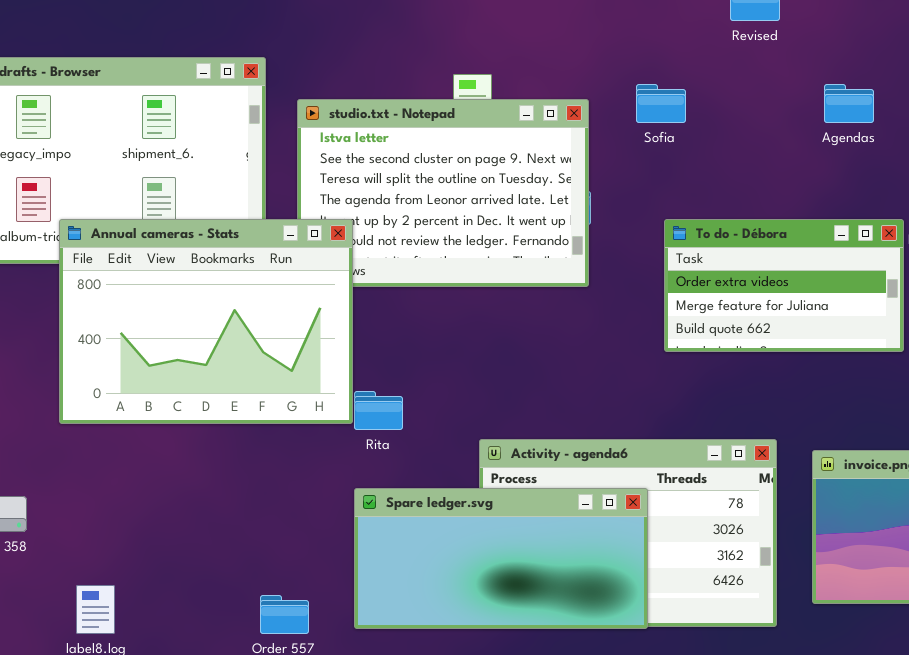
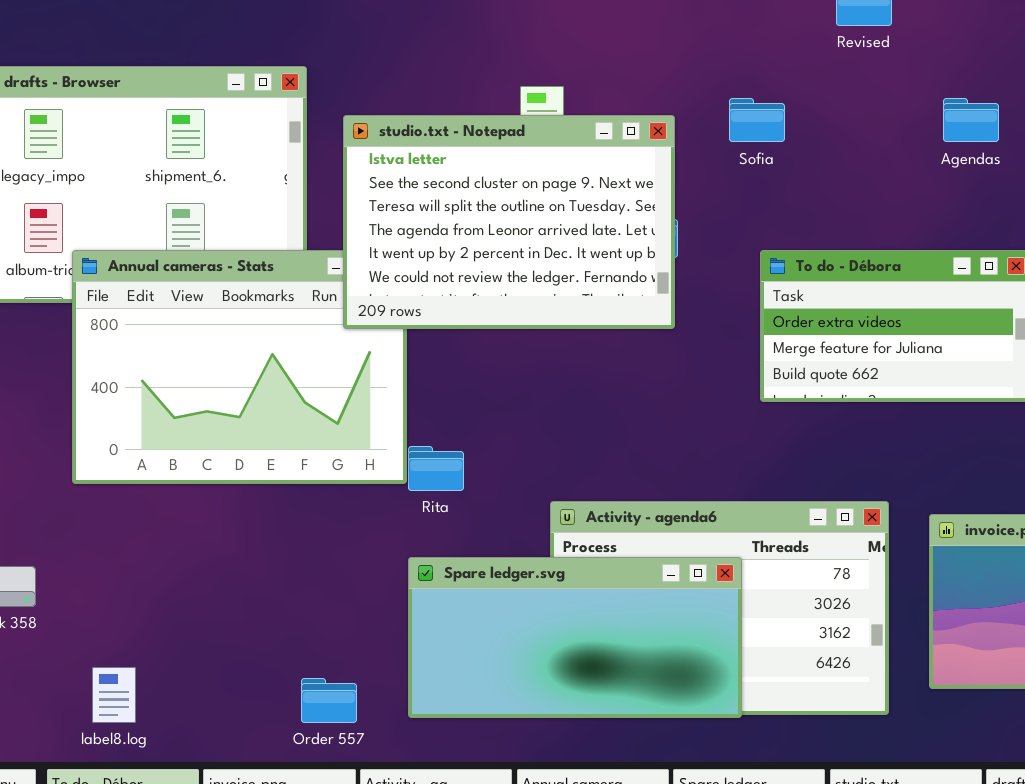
studio.txt - Notepad: [297,99,589,287] -> [343,115,675,329], raised

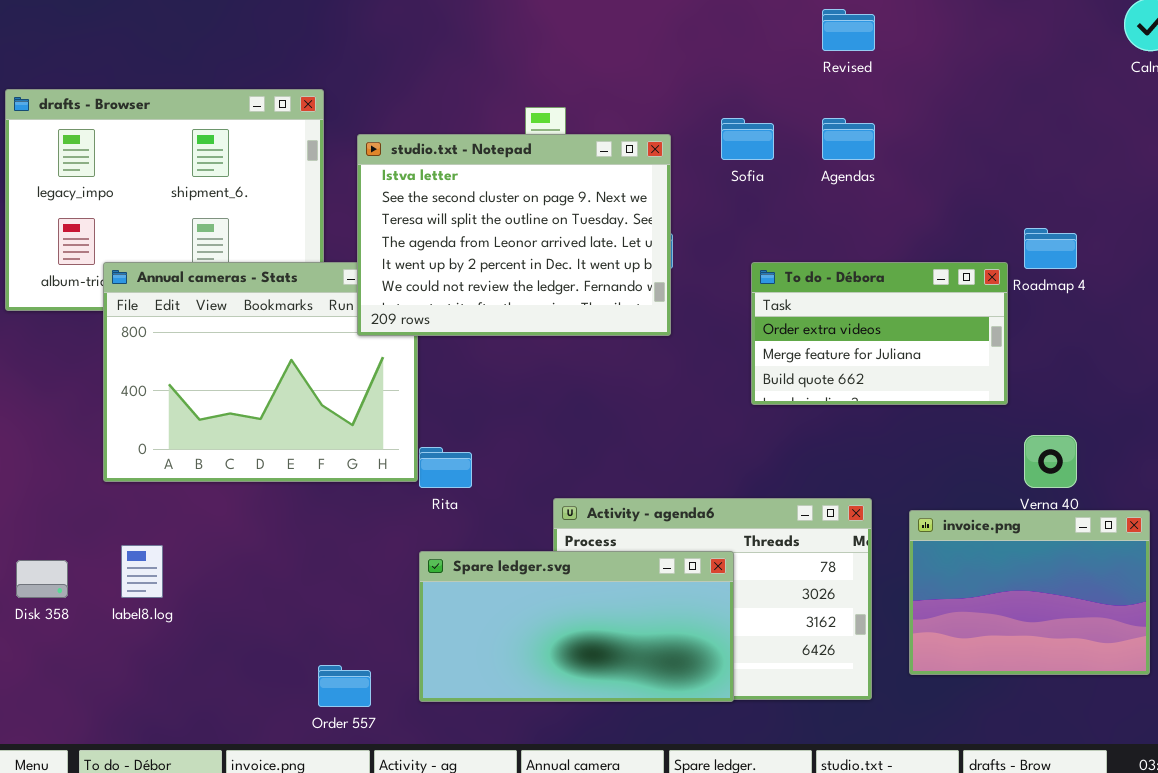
Agendas: [943,98,999,142] -> [822,118,875,160], moved
label8.log: [92,667,136,723] -> [121,545,163,598], moved

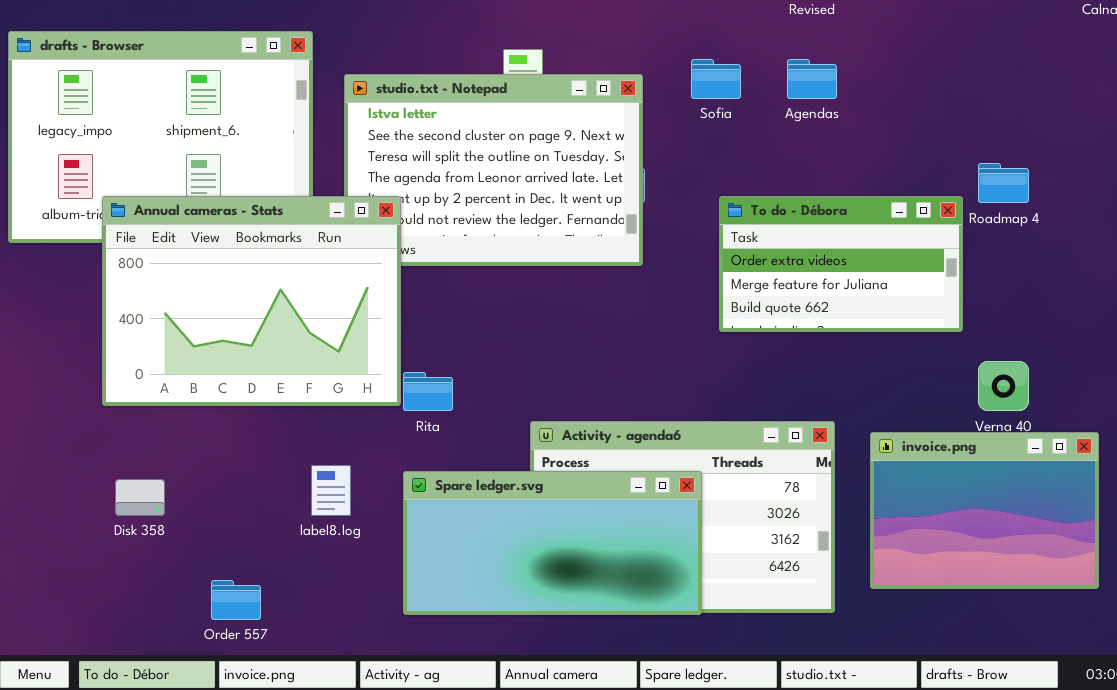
Annual cameras - Stats: [103,262,418,482] -> [102,196,401,406], raised
label8.log: [121,545,163,598] -> [311,465,351,516], moved
Disk 358: [16,560,68,598] -> [115,479,165,516], moved
Order 557: [318,665,371,707] -> [211,580,261,620], moved

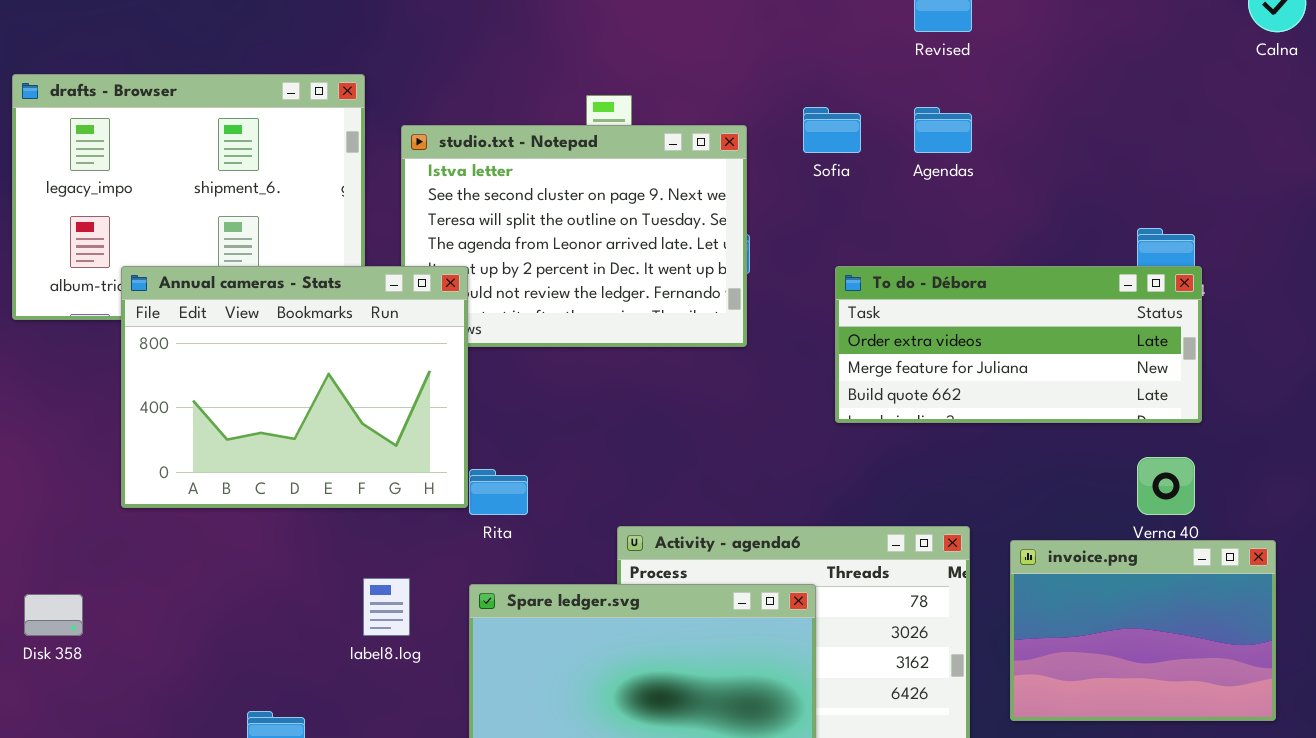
To do - Débora: [719,196,963,332] -> [835,266,1202,423], resized
Disk 358: [115,479,165,516] -> [24,594,83,636], moved

